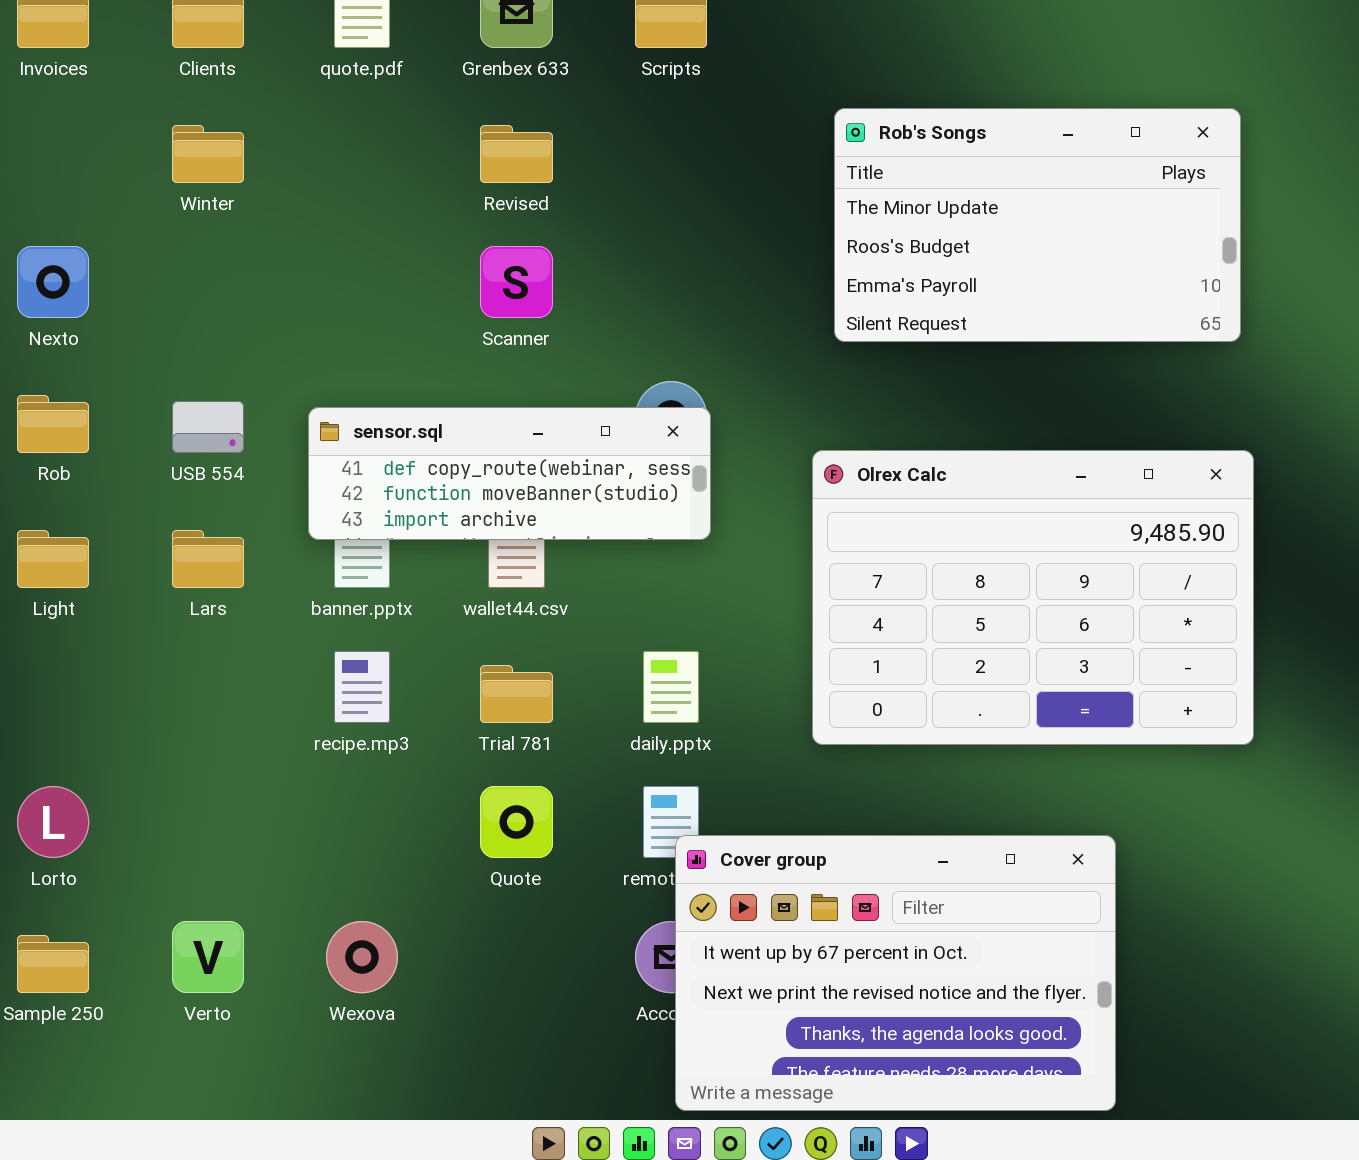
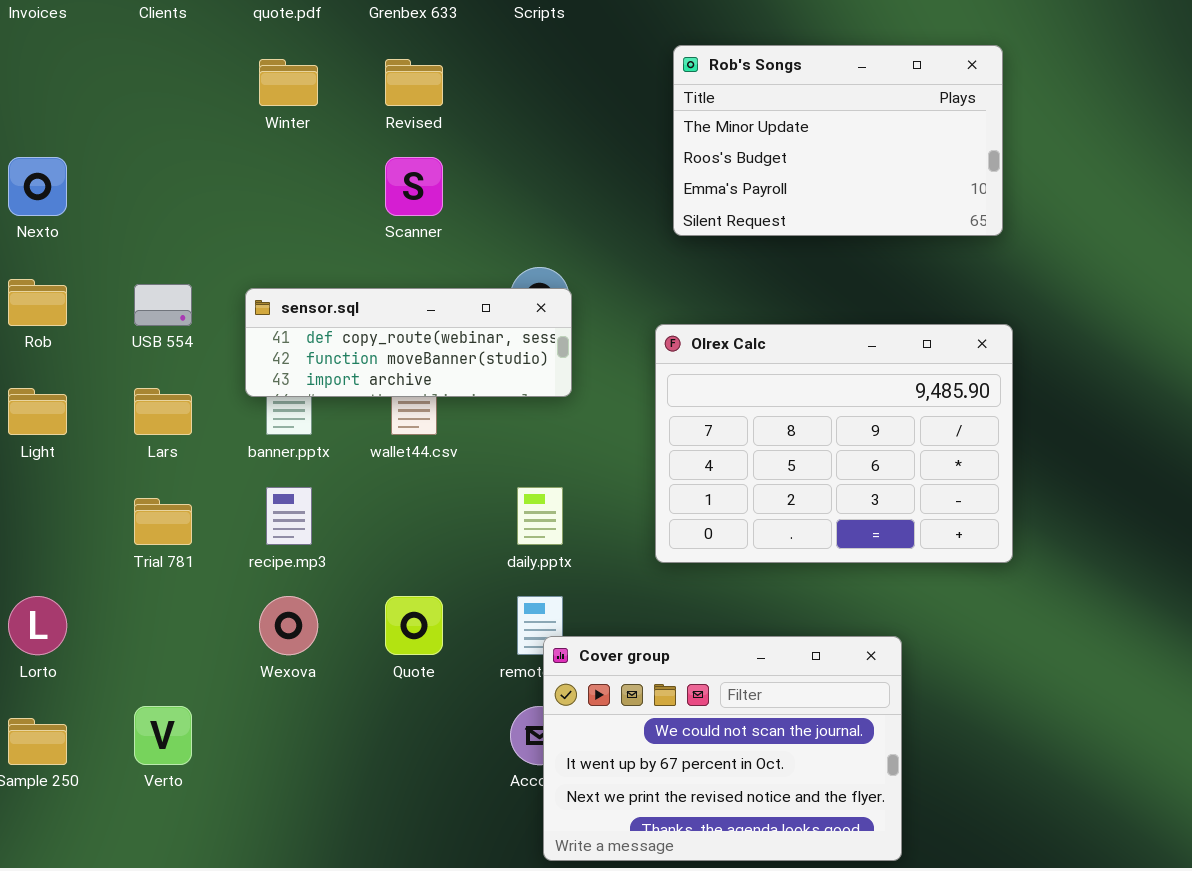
Winter: [172,125,244,183] -> [259,59,318,106], moved
Trial 781: [480,665,553,723] -> [134,498,192,545], moved
Cover group: [675,835,1116,1111] -> [543,636,902,861], scrolled up 1 row
Wexova: [326,921,398,993] -> [259,596,318,655], moved

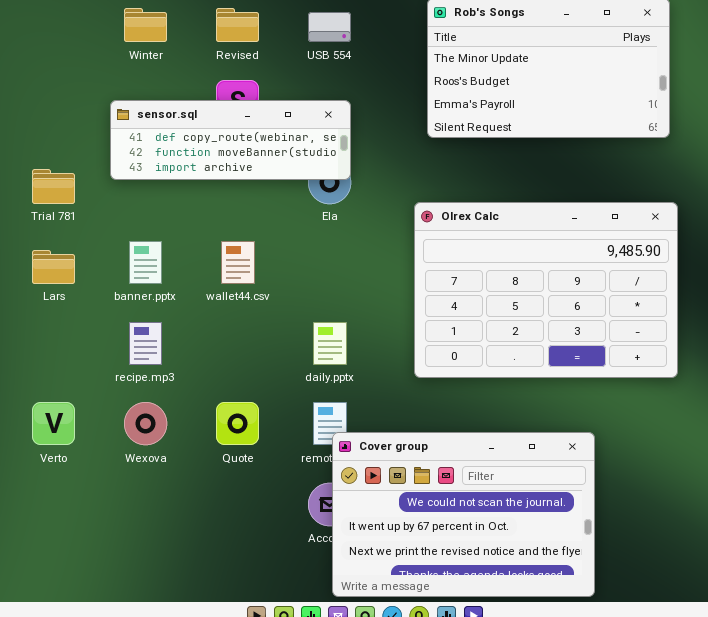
USB 554: [134,284,192,326] -> [308,12,351,42], moved
sensor.sql: [245,288,572,397] -> [110,100,351,180], moved
Trial 781: [134,498,192,545] -> [32,169,75,204], moved
Verto: [134,706,192,765] -> [32,402,75,445], moved

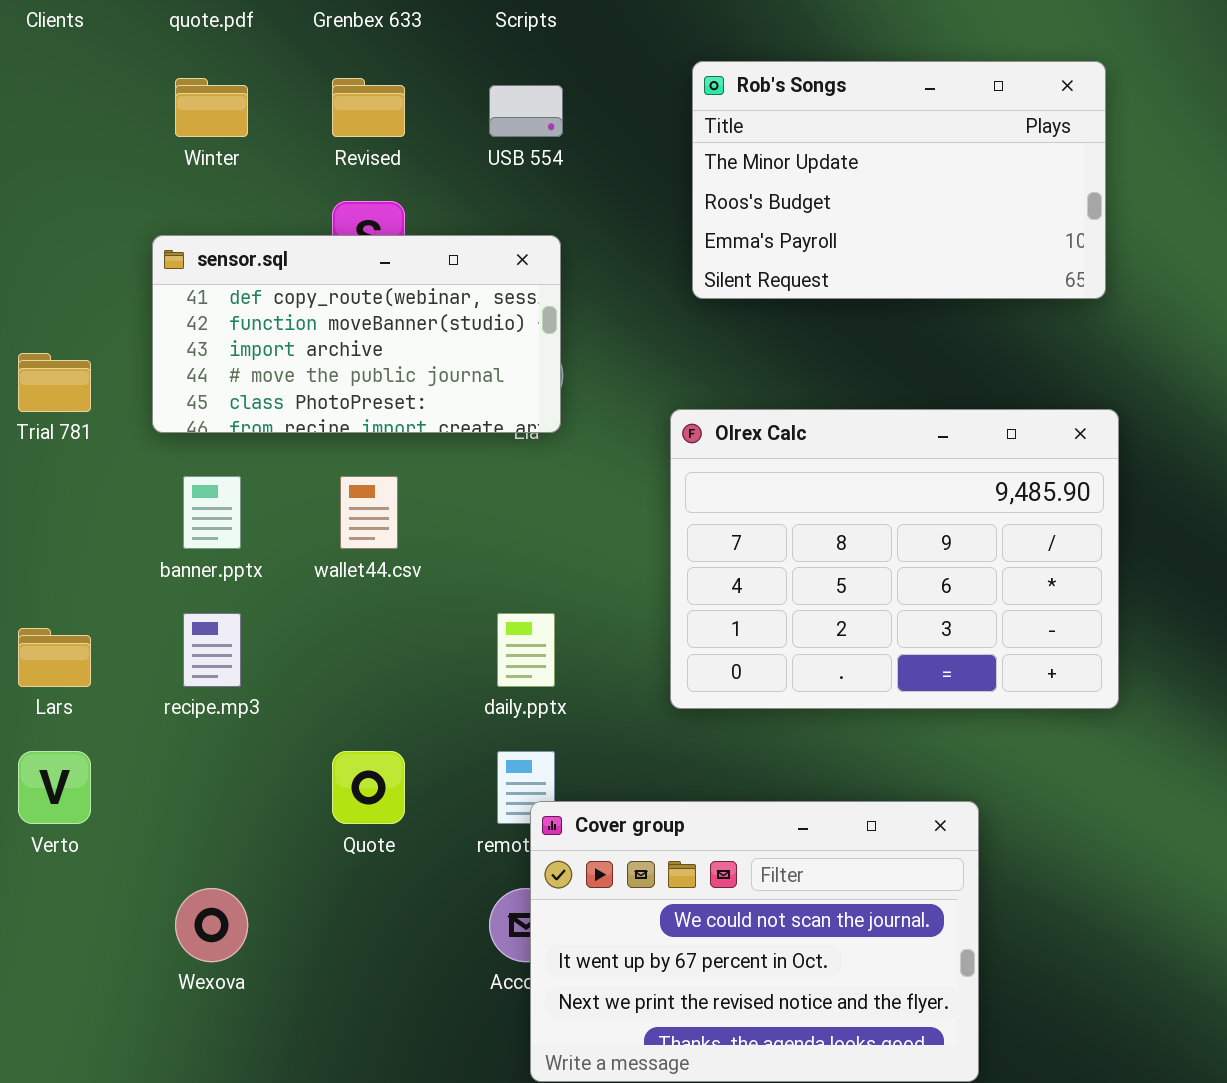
sensor.sql: [110,100,351,180] -> [152,235,561,433], resized
Lars: [32,250,75,284] -> [18,628,91,687], moved
Wexova: [124,402,167,445] -> [175,888,248,962], moved

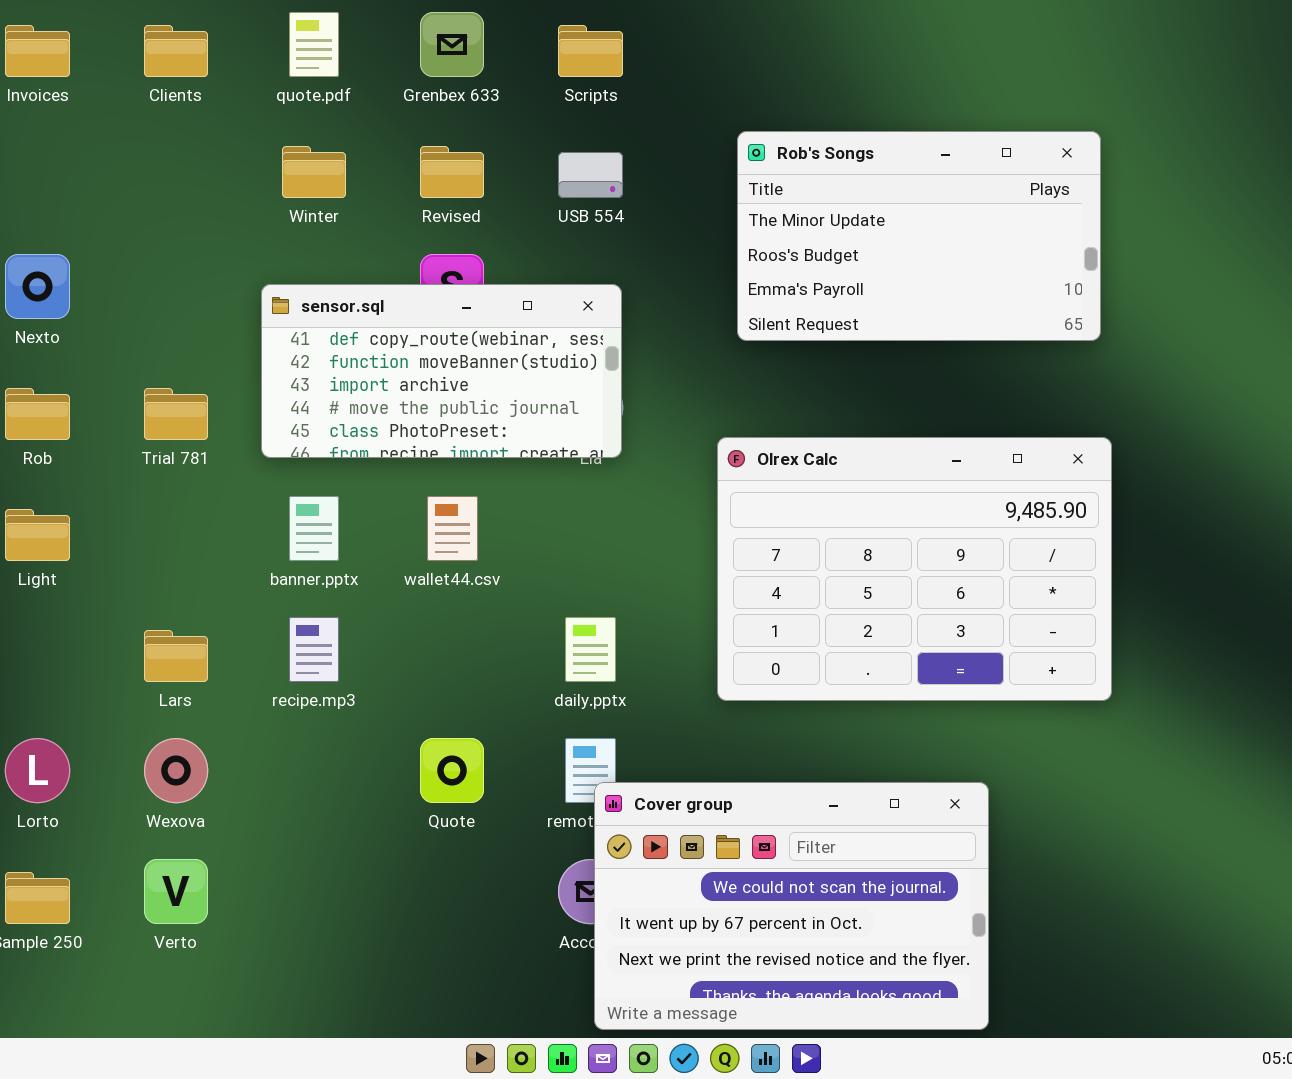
Verto: [18,751,91,824] -> [144,859,208,924], moved
Wexova: [175,888,248,962] -> [144,738,208,803], moved

